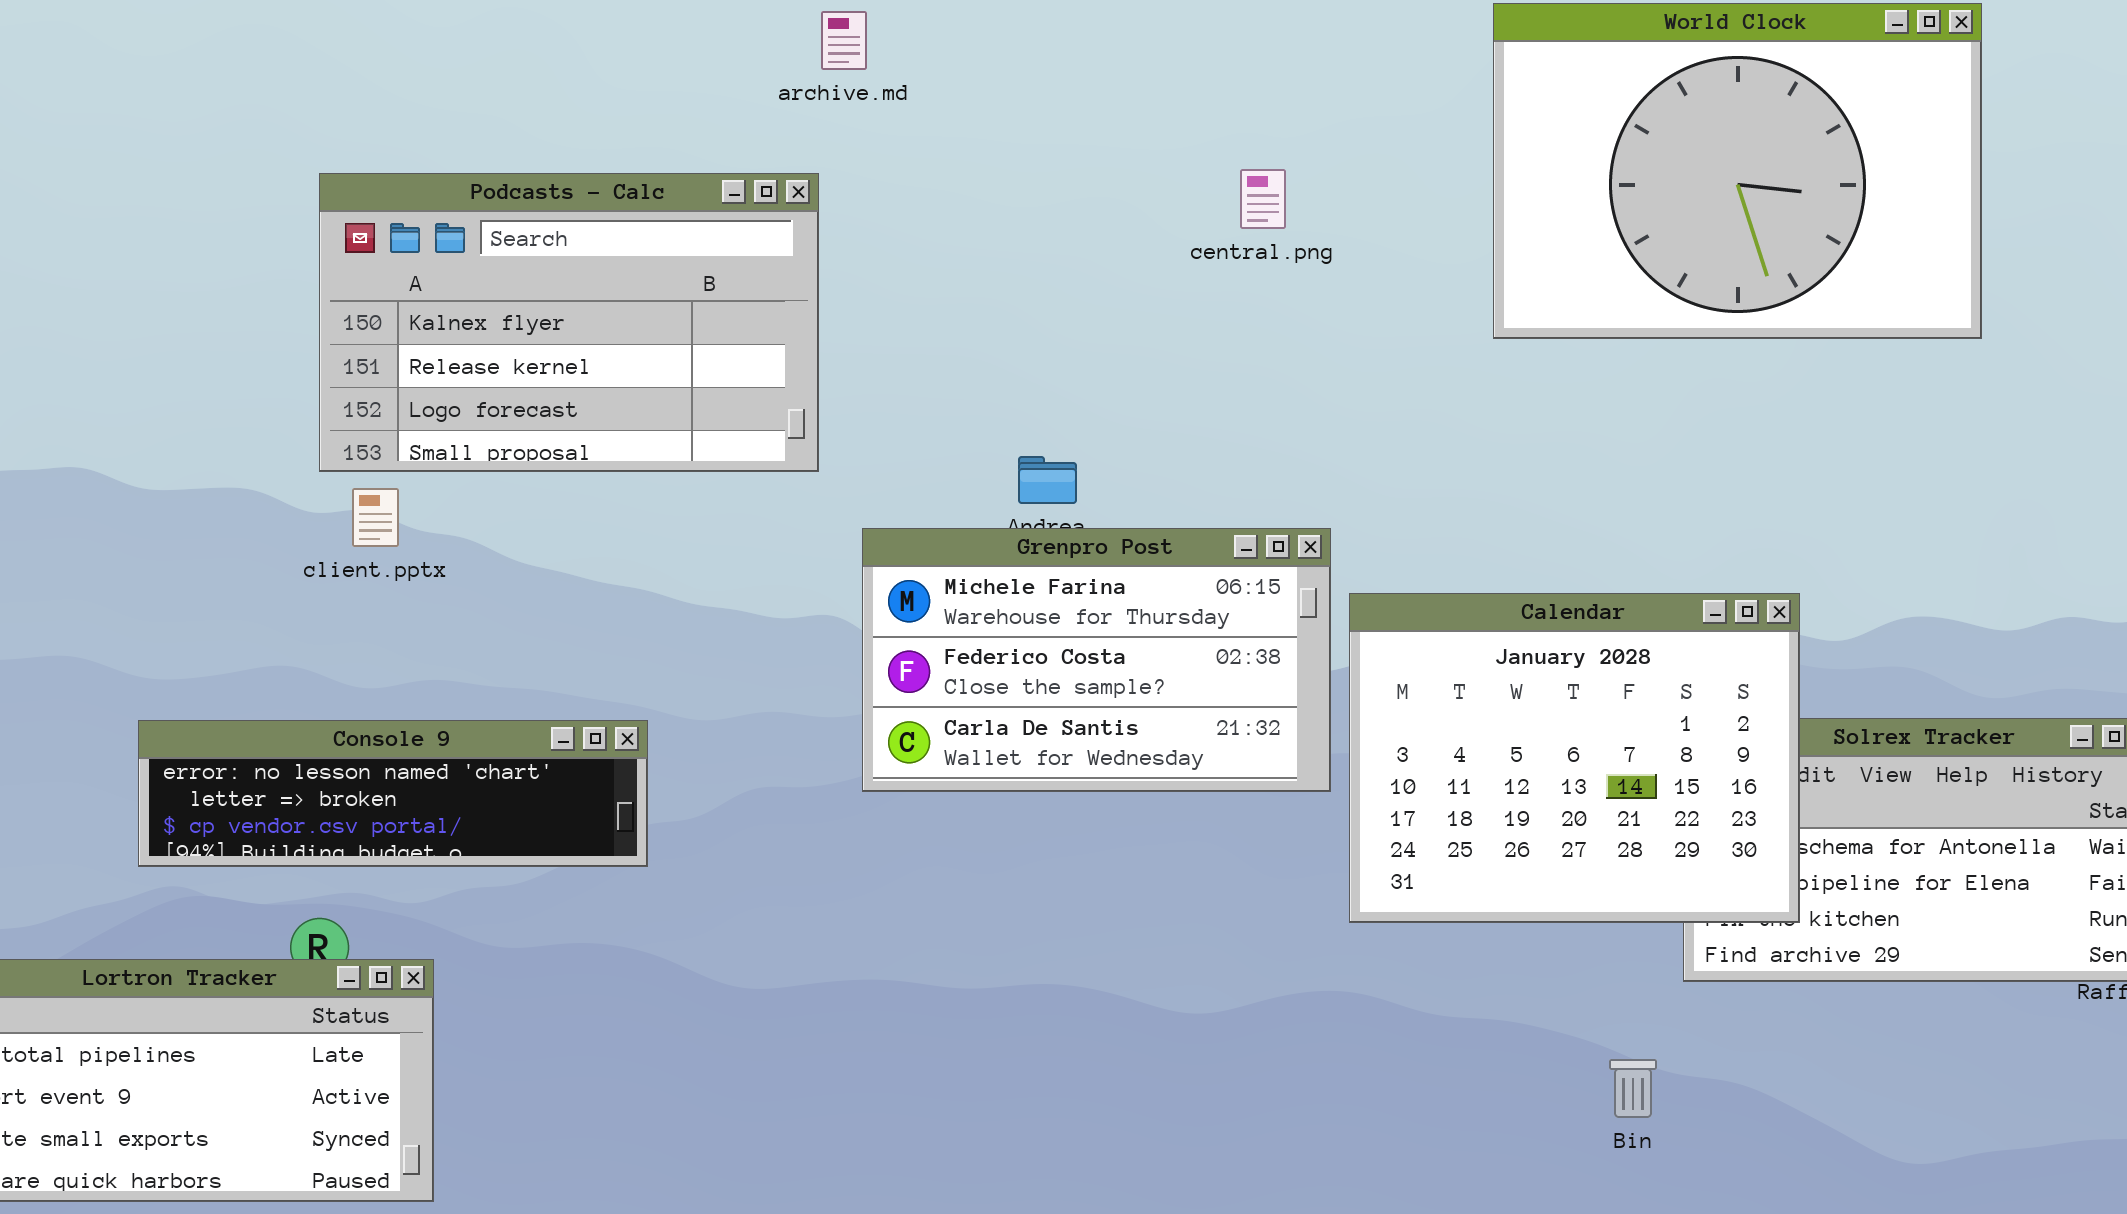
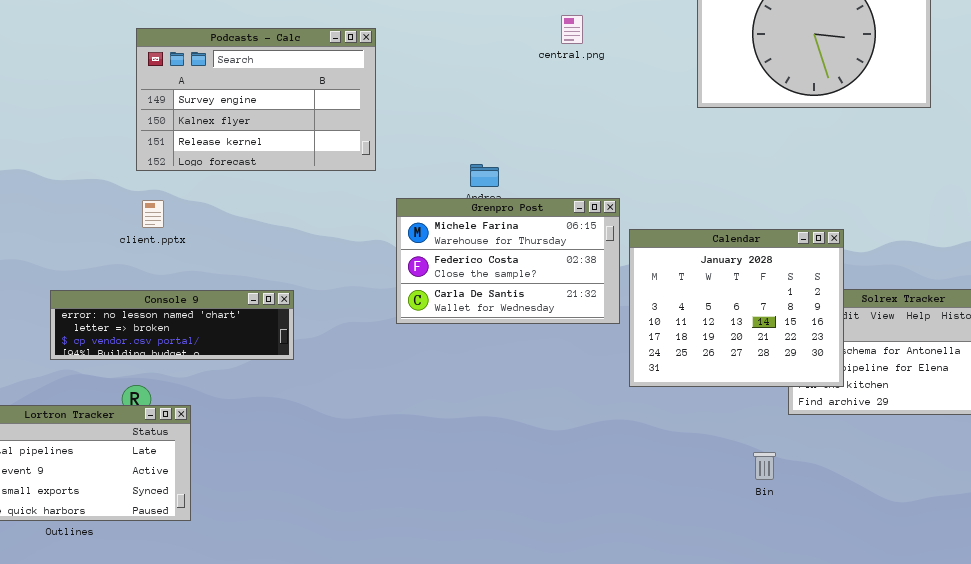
central.png: [1240,169,1286,229] -> [561,15,583,44], moved
Podcasts - Calc: [319,173,819,472] -> [136,28,376,171], scrolled up 1 row
client.pptx: [352,488,399,547] -> [142,200,164,228], moved

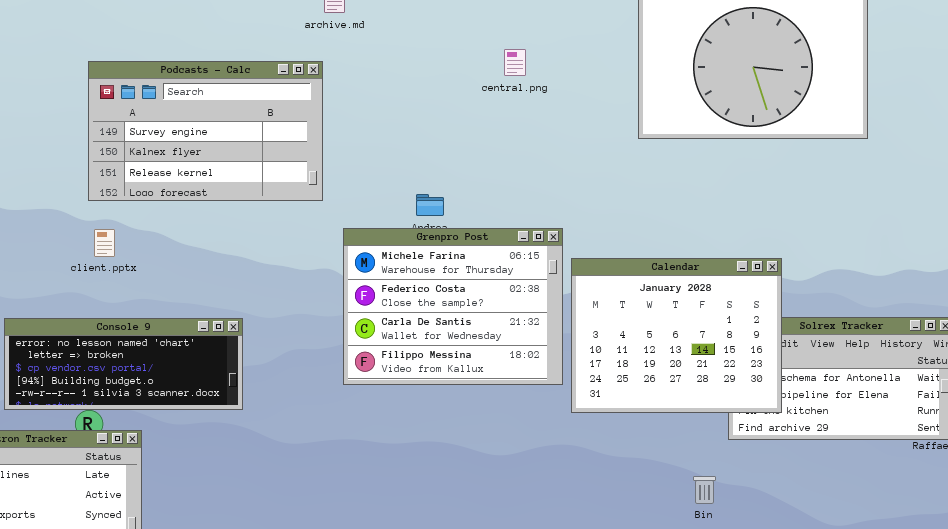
Grenpro Post: [396,198,620,324] -> [343,228,563,385], resized
Console 9: [50,290,294,360] -> [4,318,243,410], resized

